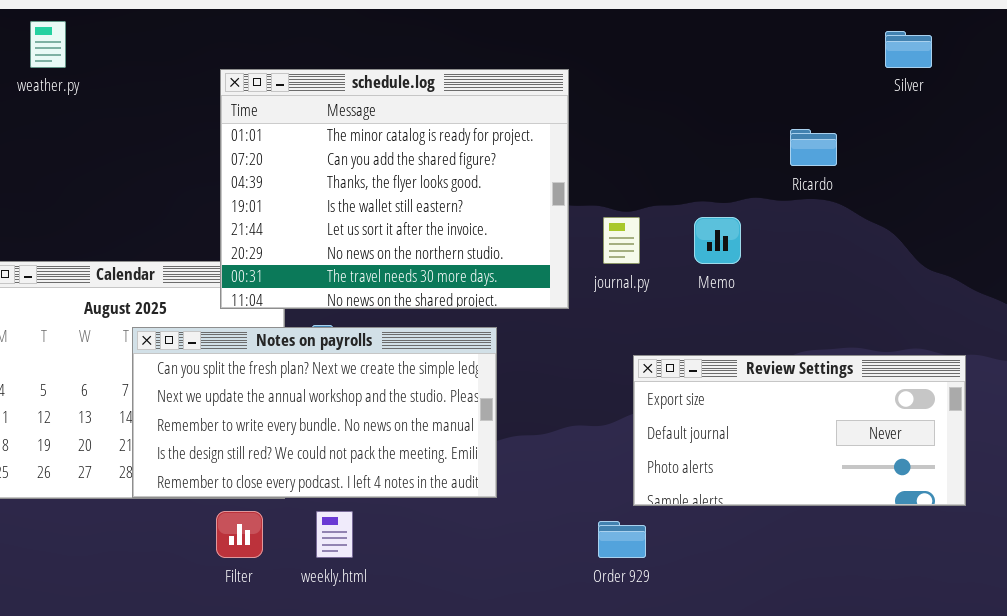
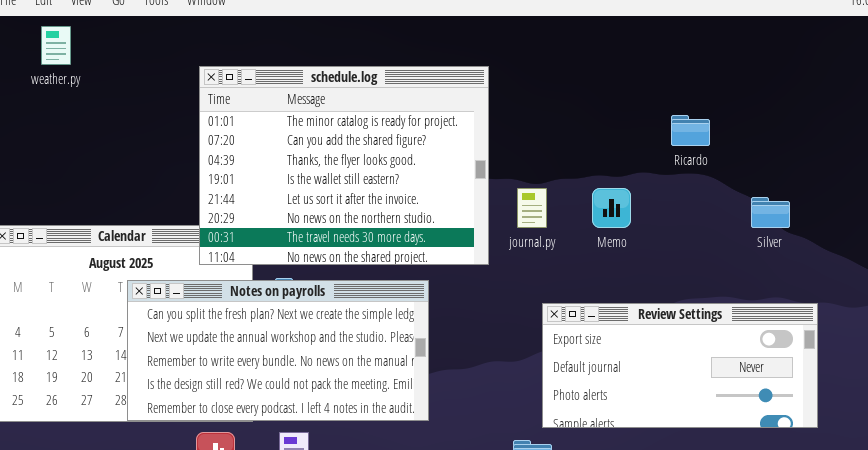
Silver: [885,31,932,68] -> [751,197,790,228], moved

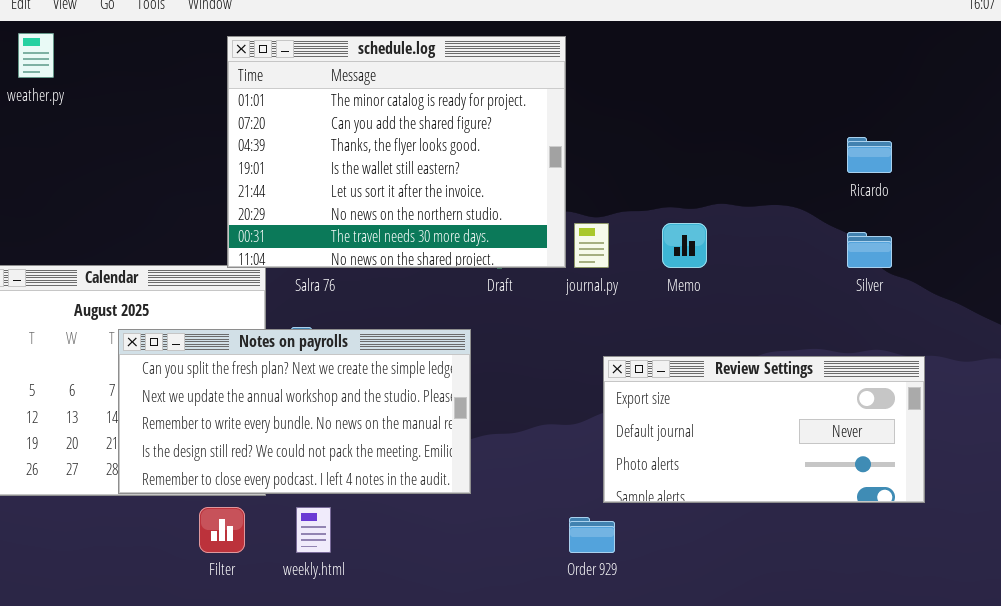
schedule.log: [199,66,489,265] -> [227,36,566,268], moved
Ricardo: [671,115,710,146] -> [847,137,892,173], moved

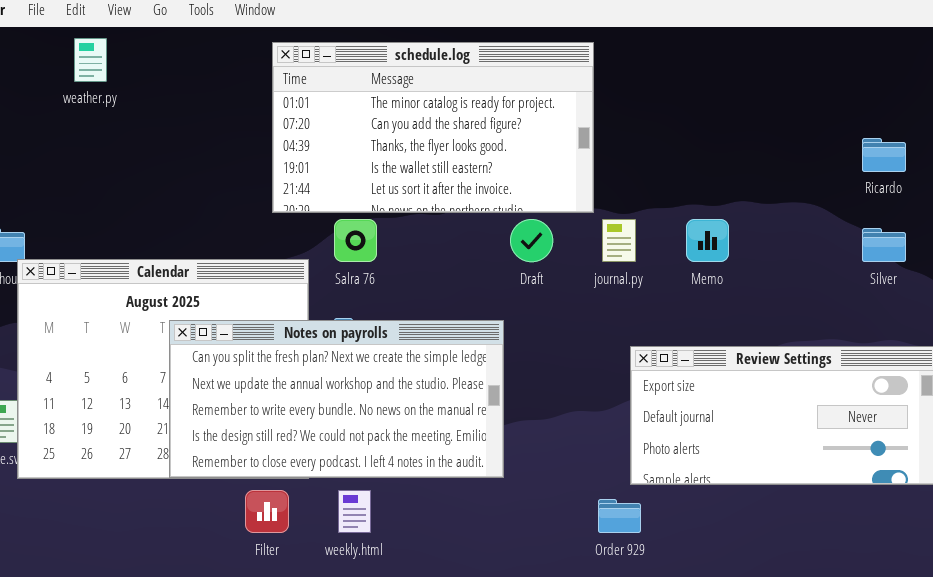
schedule.log: [227,36,566,268] -> [272,42,594,213], resized

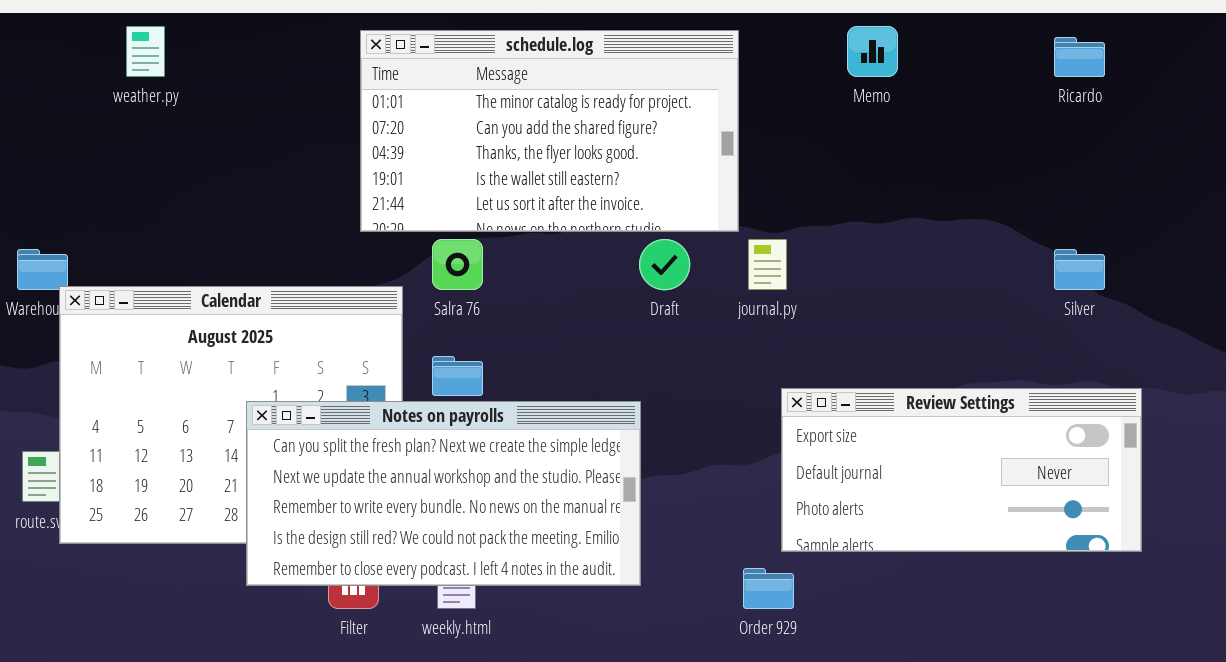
Ricardo: [862,138,906,172] -> [1054,37,1105,77], moved
Memo: [686,219,729,262] -> [847,26,898,77], moved
Notes on payrolls: [169,320,504,478] -> [246,401,641,586], moved

